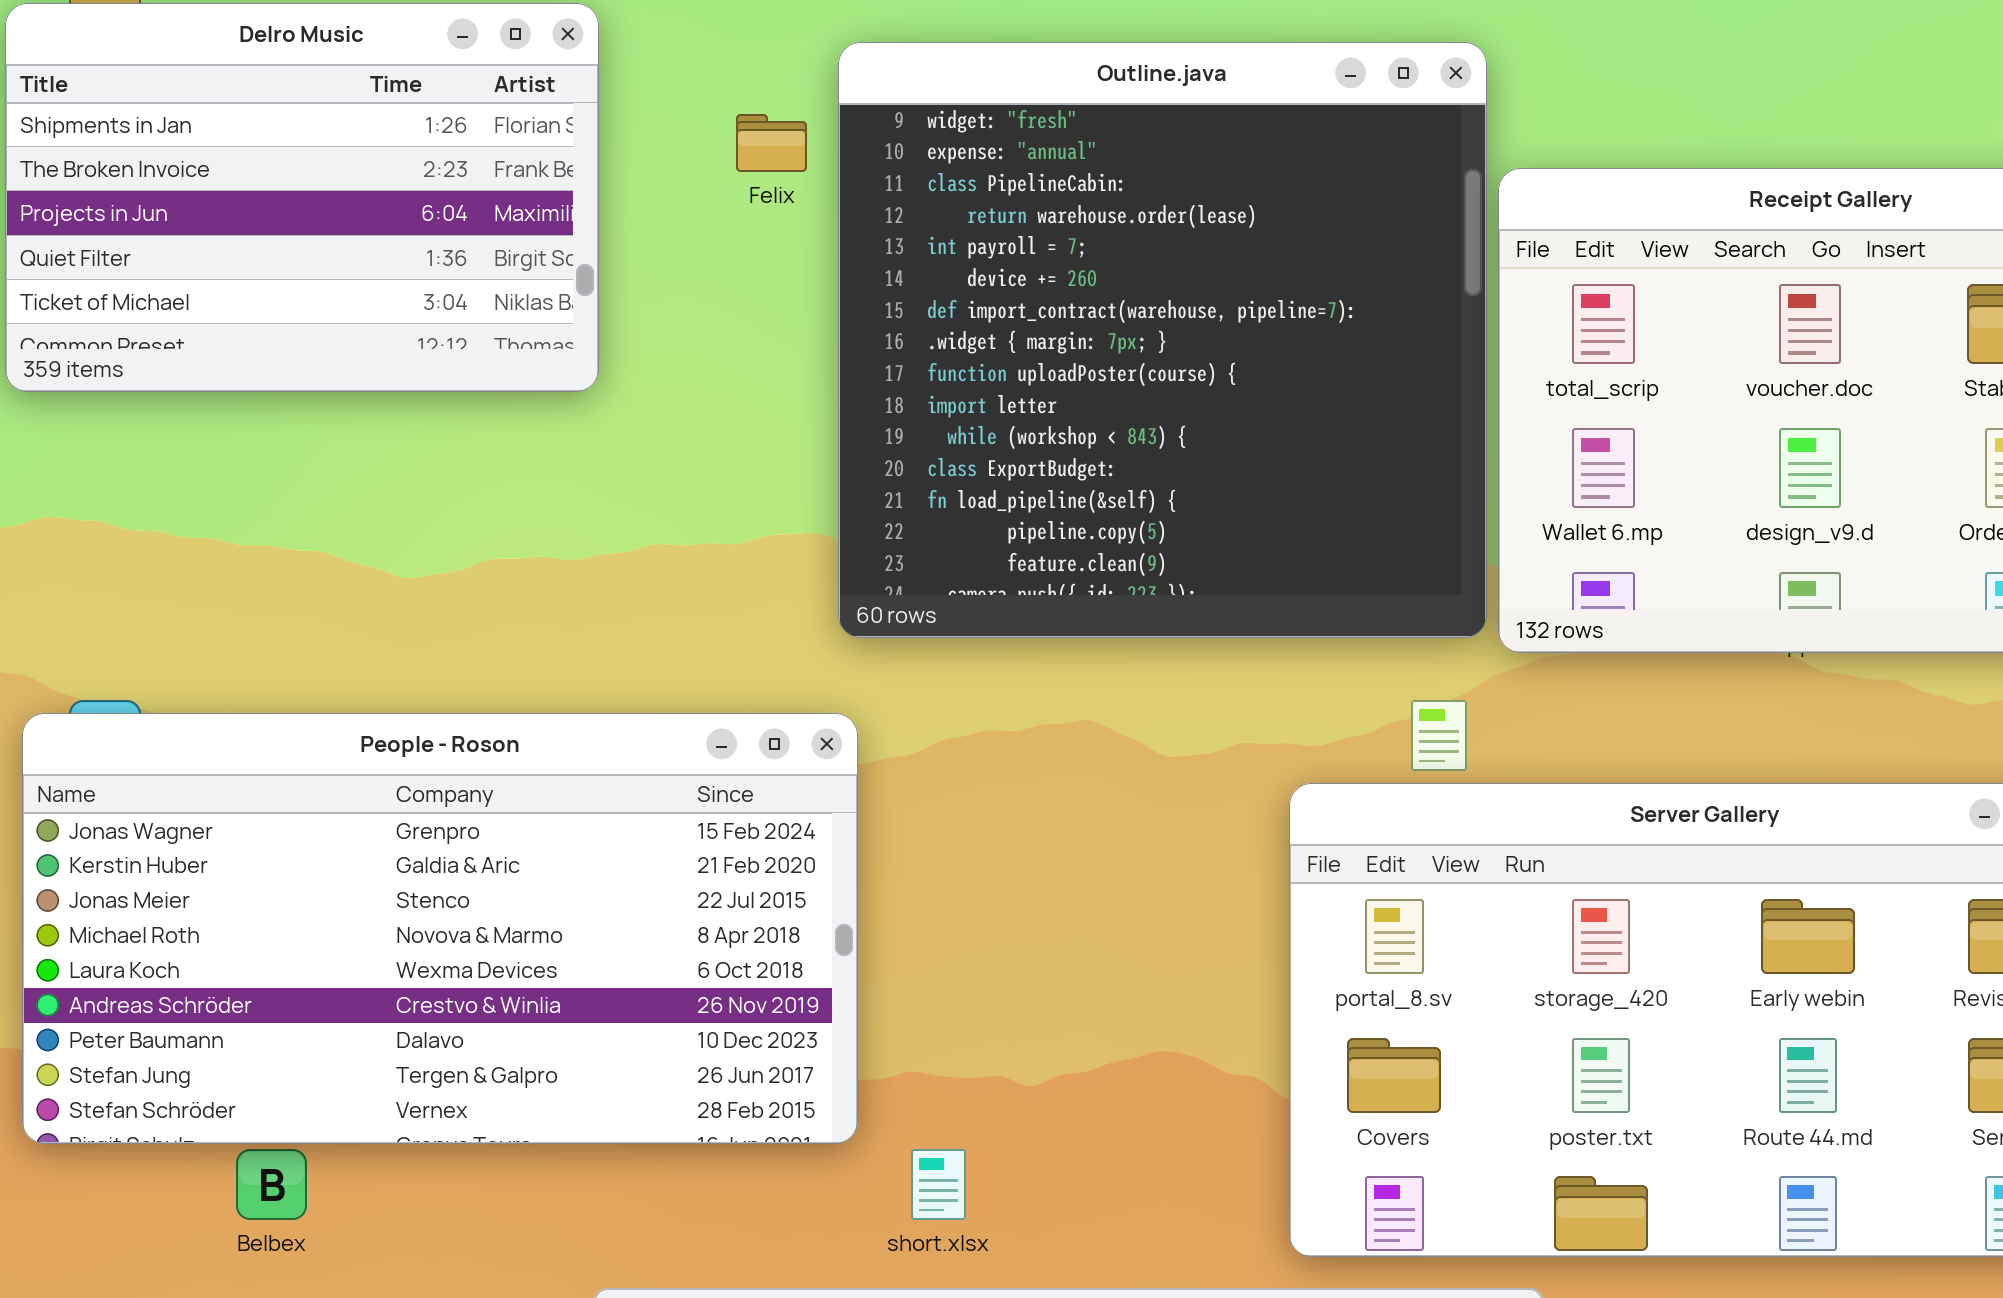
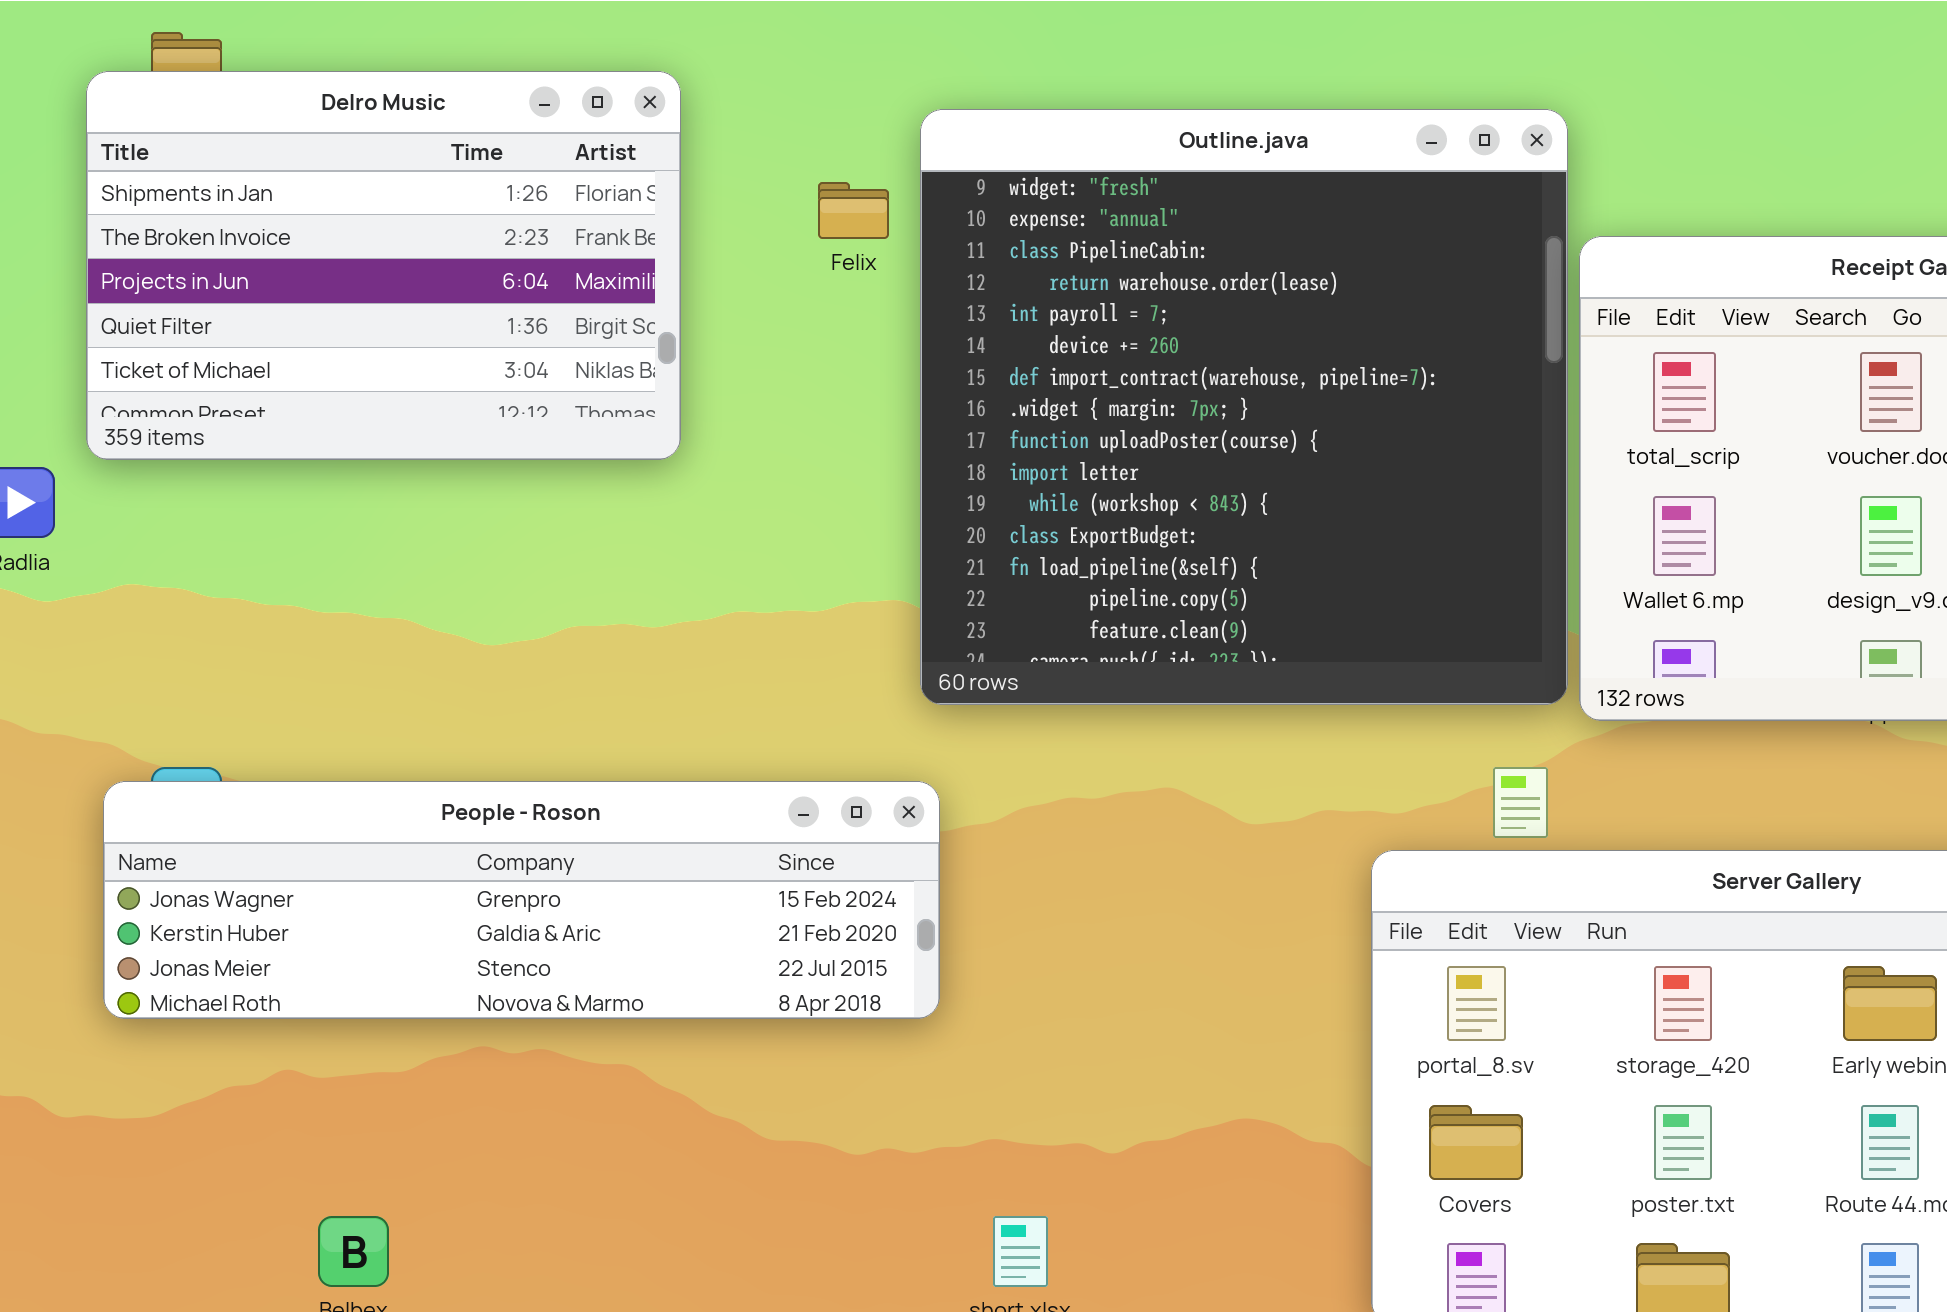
People - Roson: [22,713,858,1144] -> [103,781,940,1019], resized

